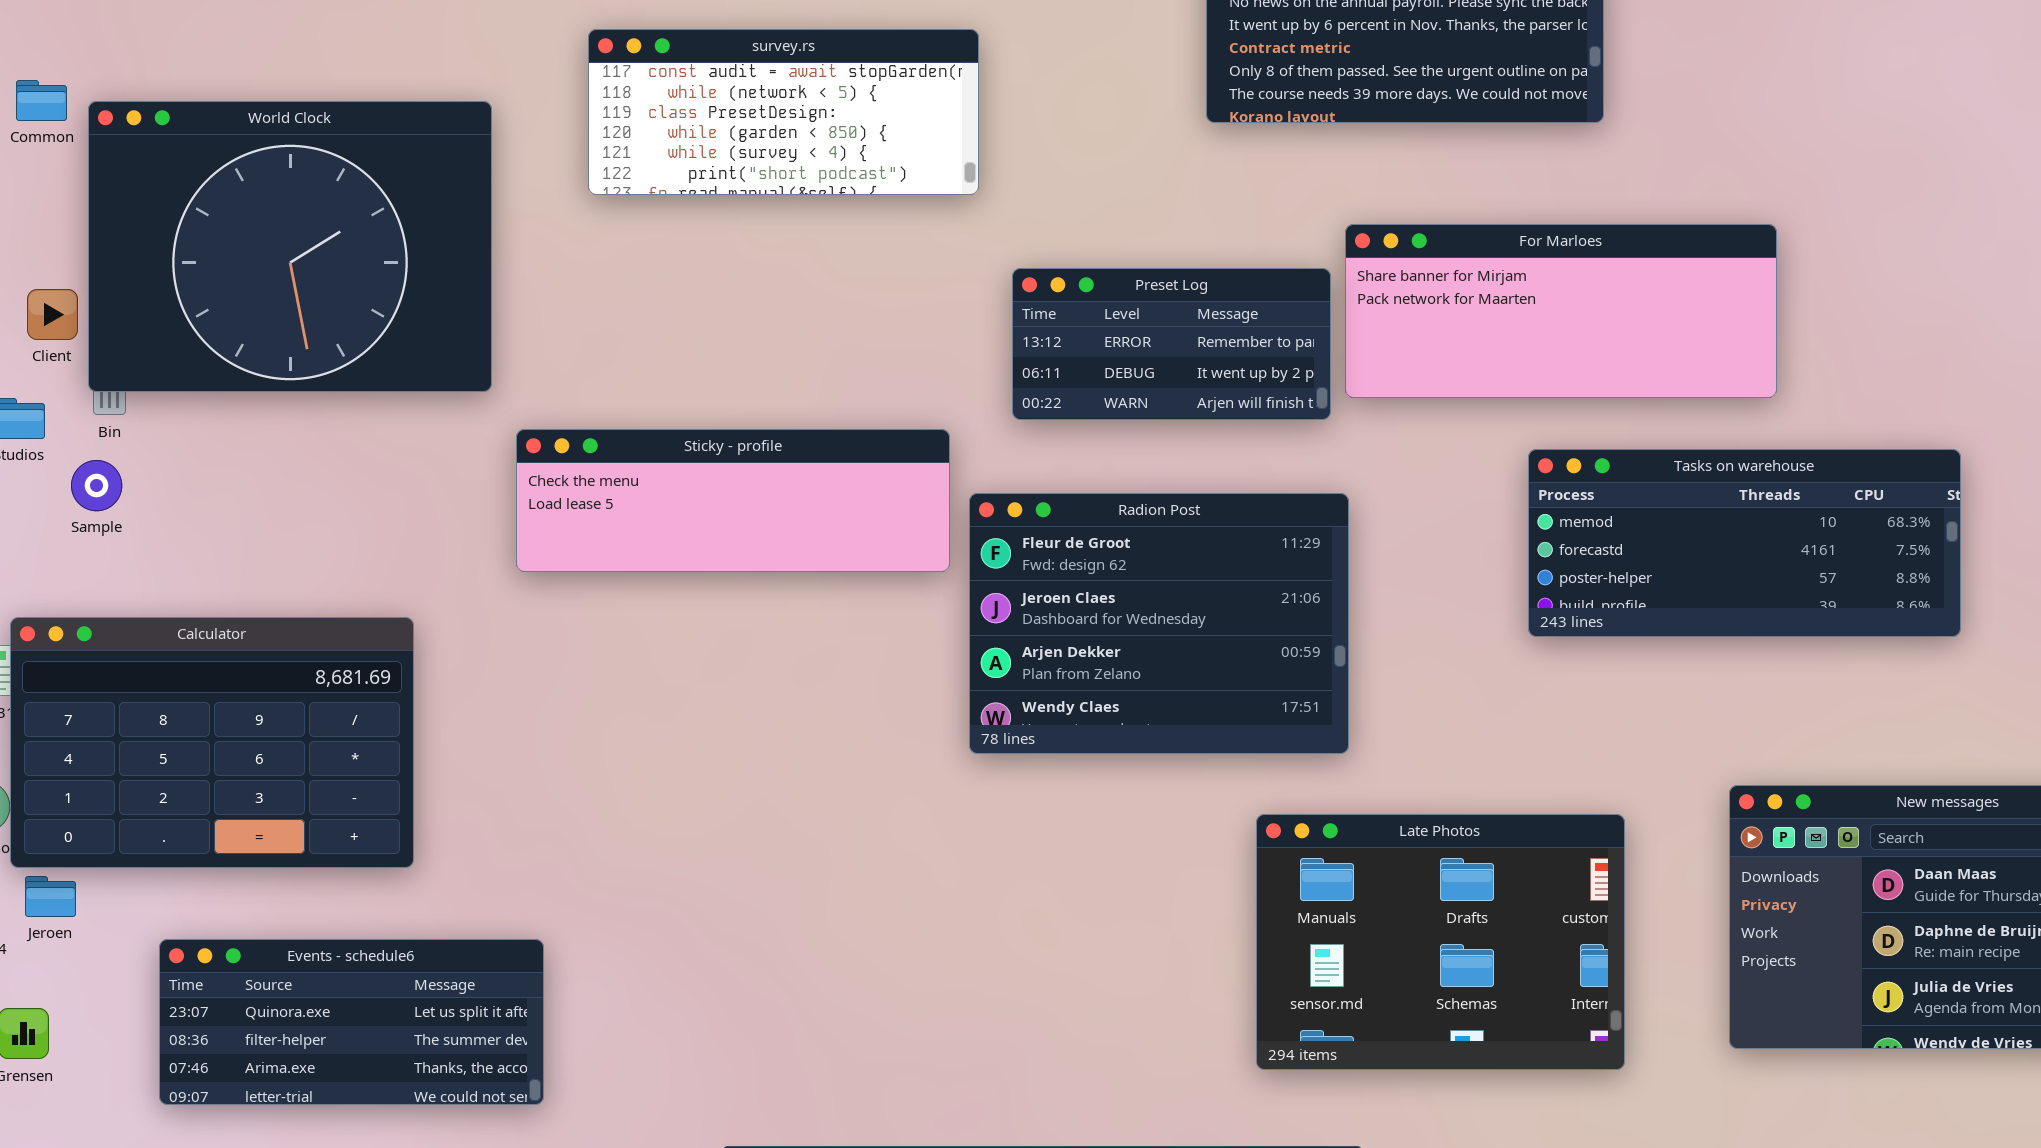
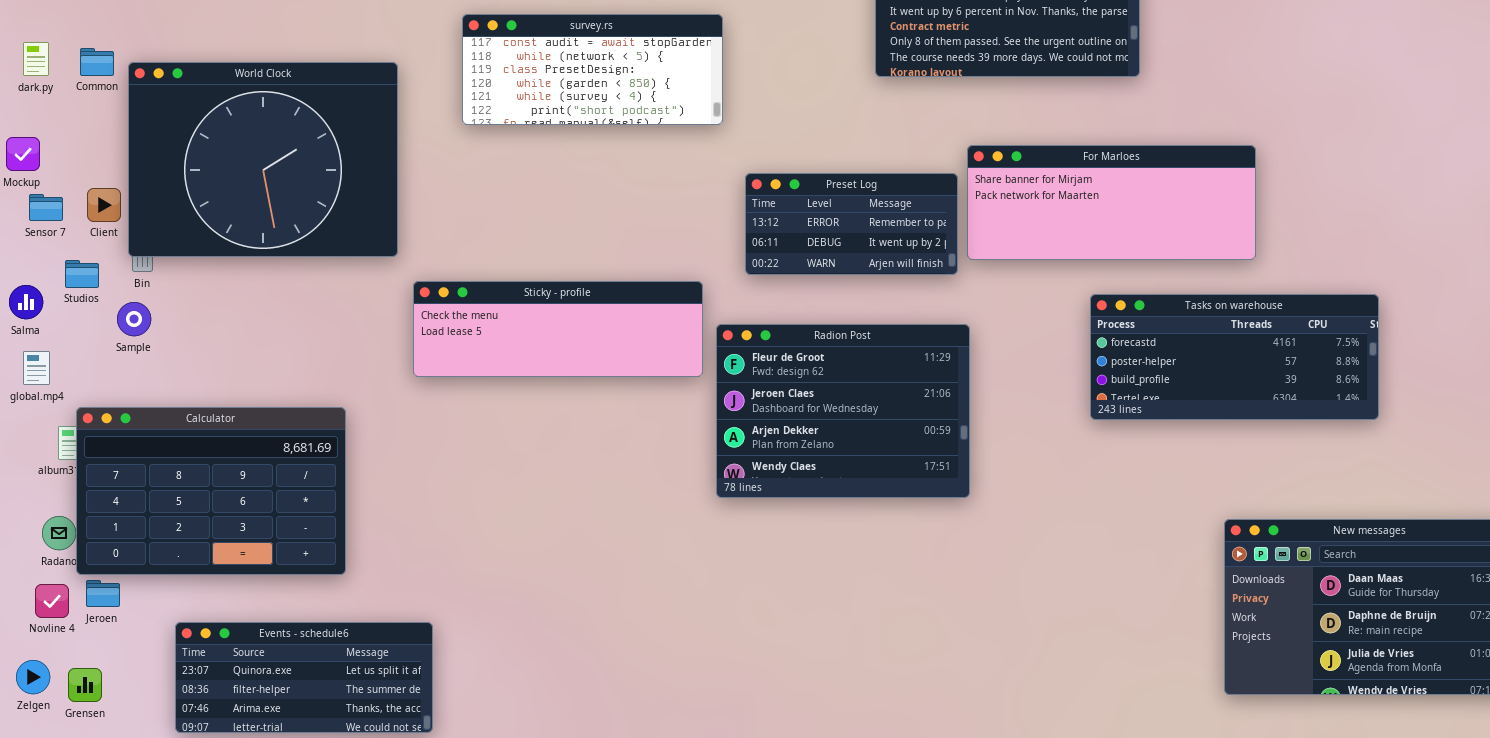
Tasks on warehouse: [1528,449,1961,637] -> [1090,294,1379,420], scrolled down 1 row
Late Photos: [1256,814,1625,1070] -> none, closed

